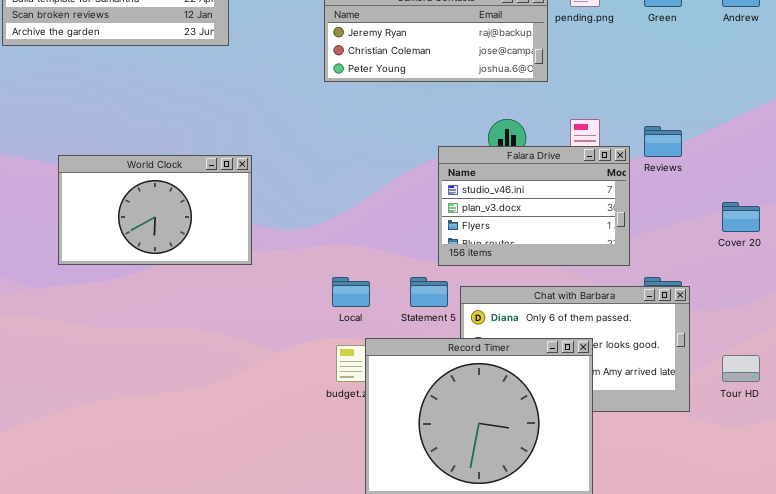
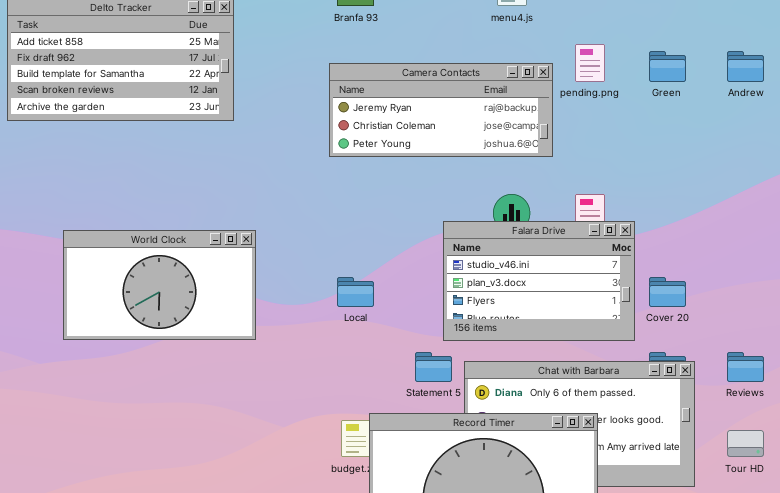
Reviews: [644,126,682,157] -> [727,352,764,382], moved
Cover 20: [722,202,760,232] -> [649,277,686,307], moved
Local: [332,277,370,307] -> [337,277,374,307], moved

